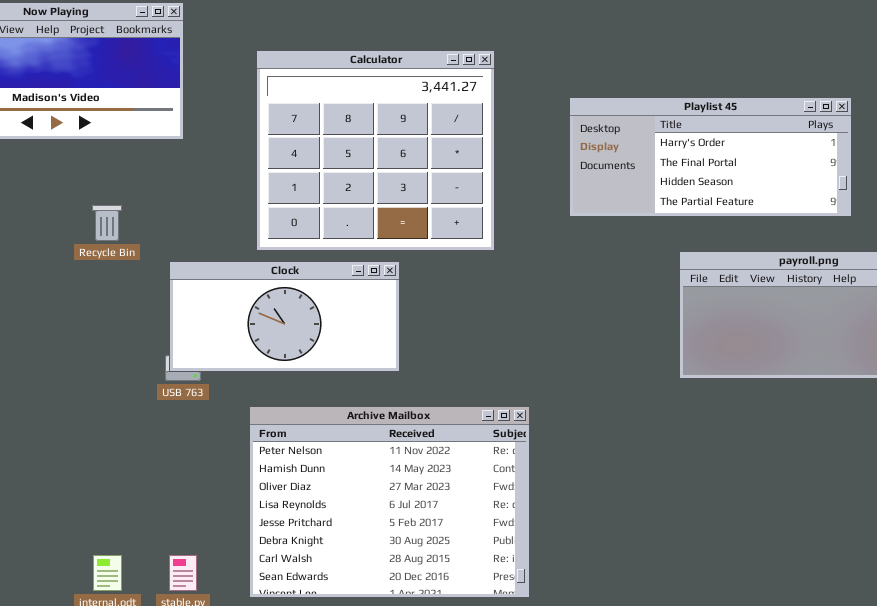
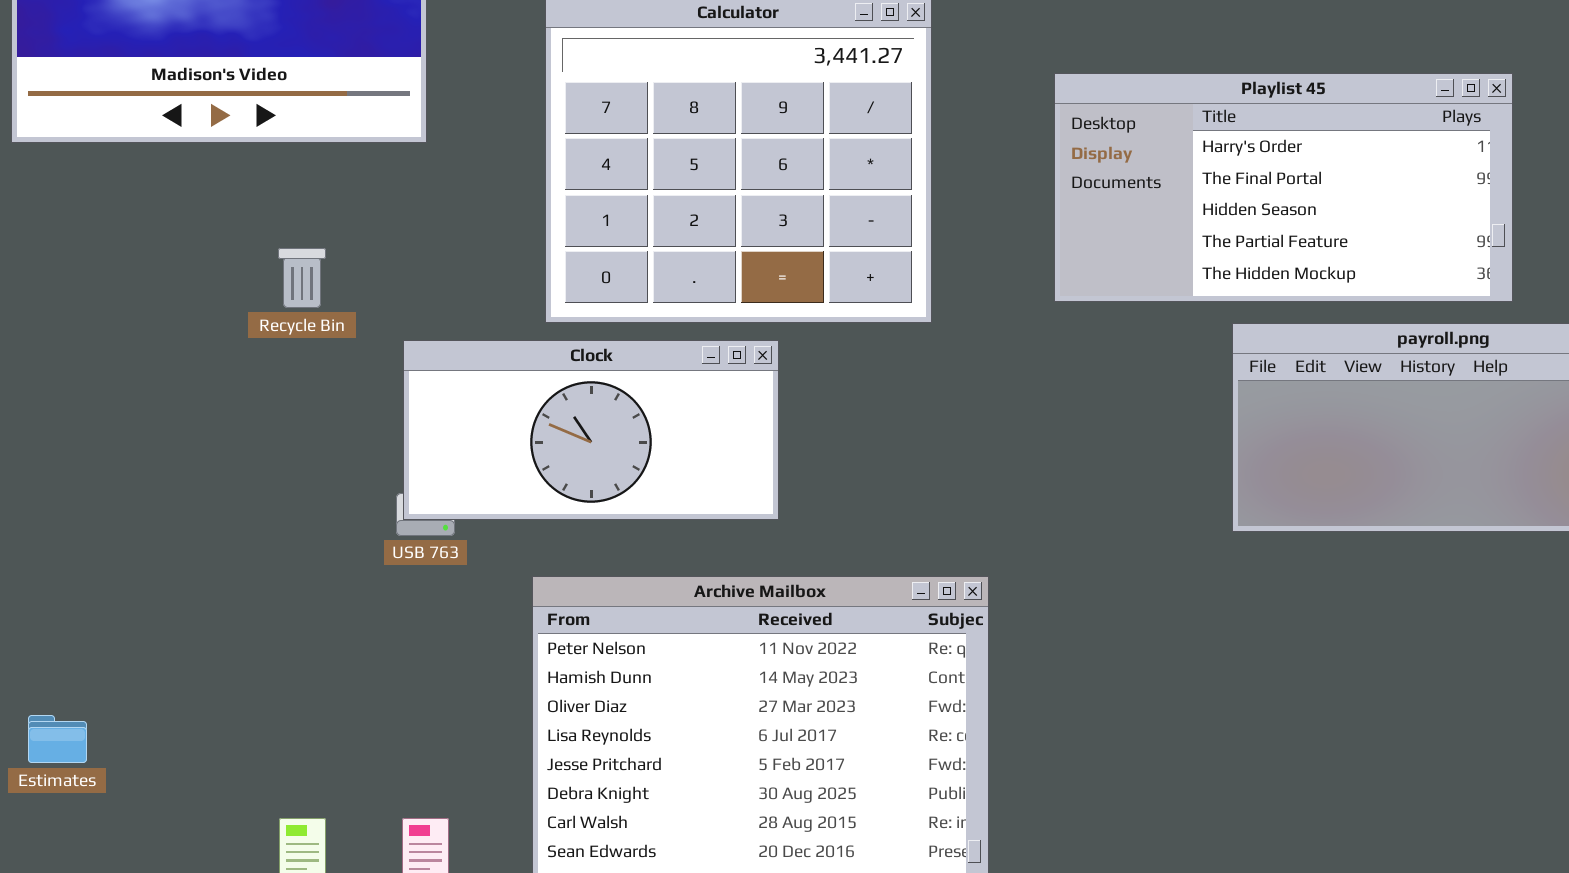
Playlist 45: [569,97,852,217] -> [1054,73,1513,302], resized

